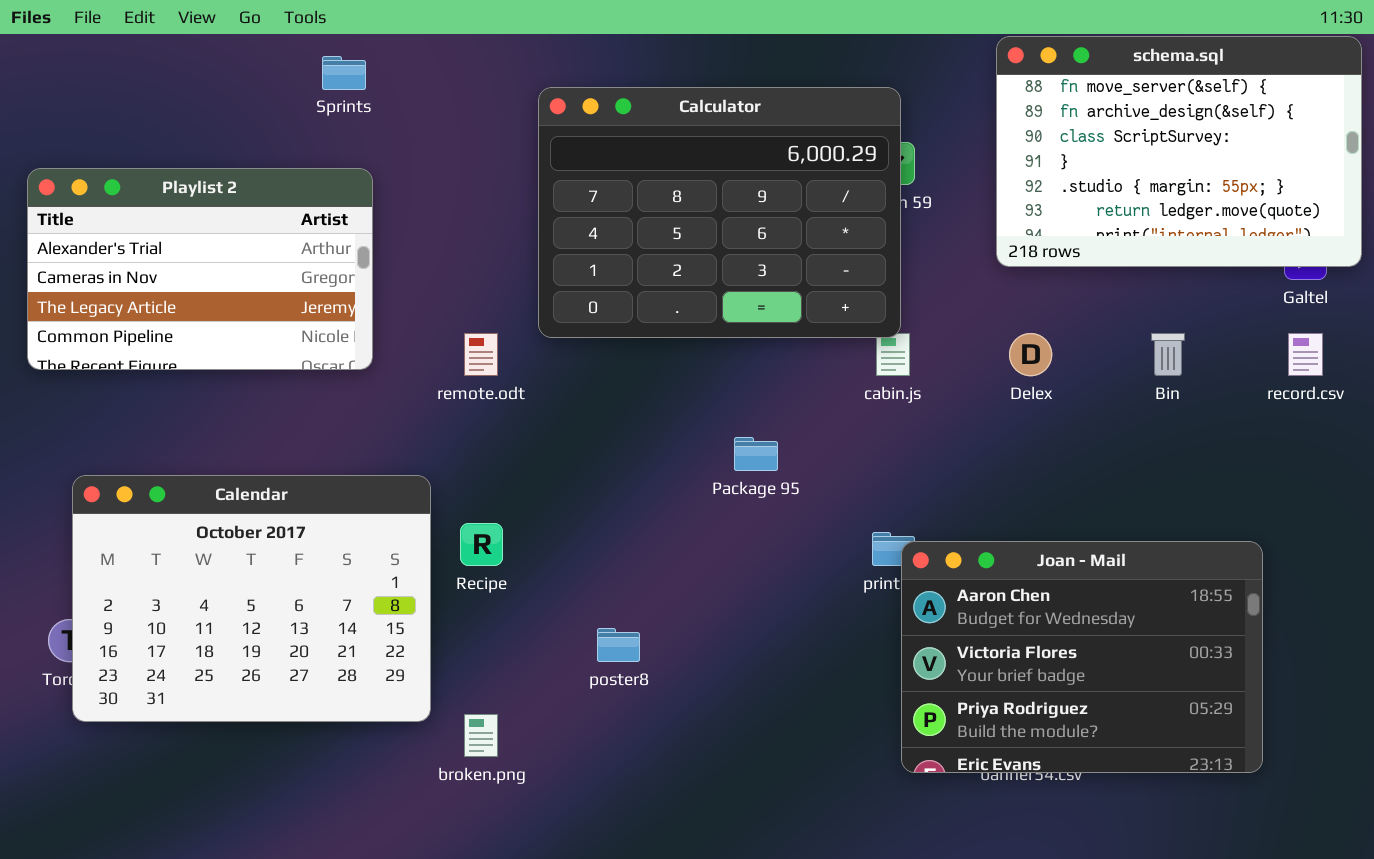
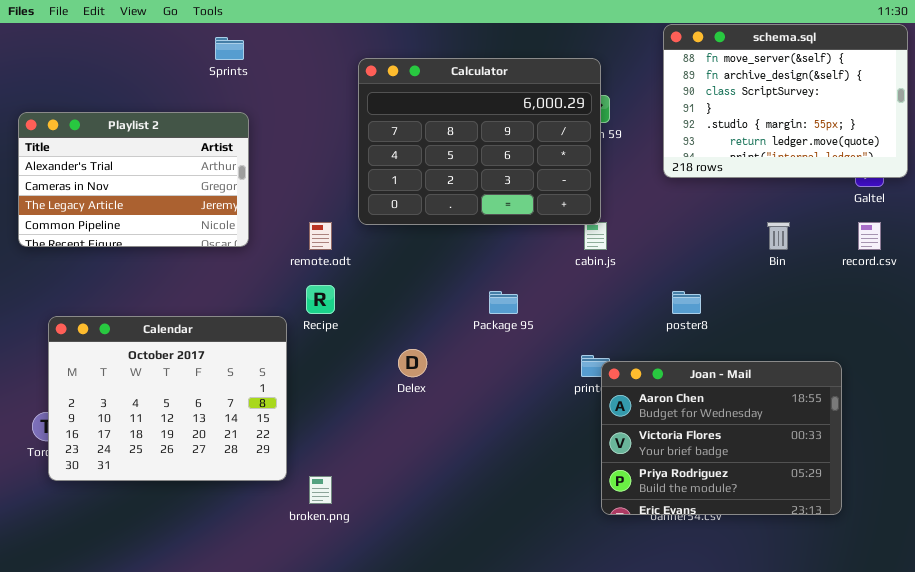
Delex: [1009,333,1052,376] -> [398,349,427,377], moved
Recipe: [460,523,503,566] -> [306,285,335,314], moved
poster8: [597,628,640,662] -> [672,291,701,314], moved

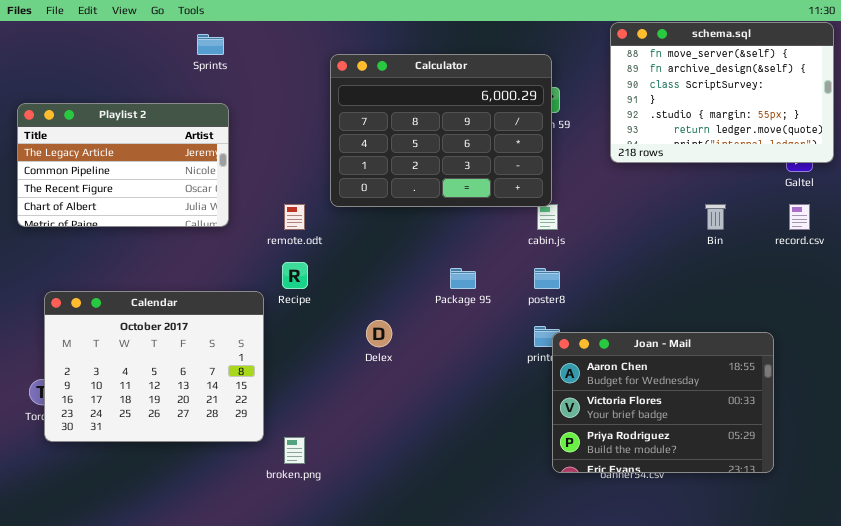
Playlist 2: [18,112,249,247] -> [17,103,229,227], scrolled down 2 rows
poster8: [672,291,701,314] -> [534,268,560,289], moved

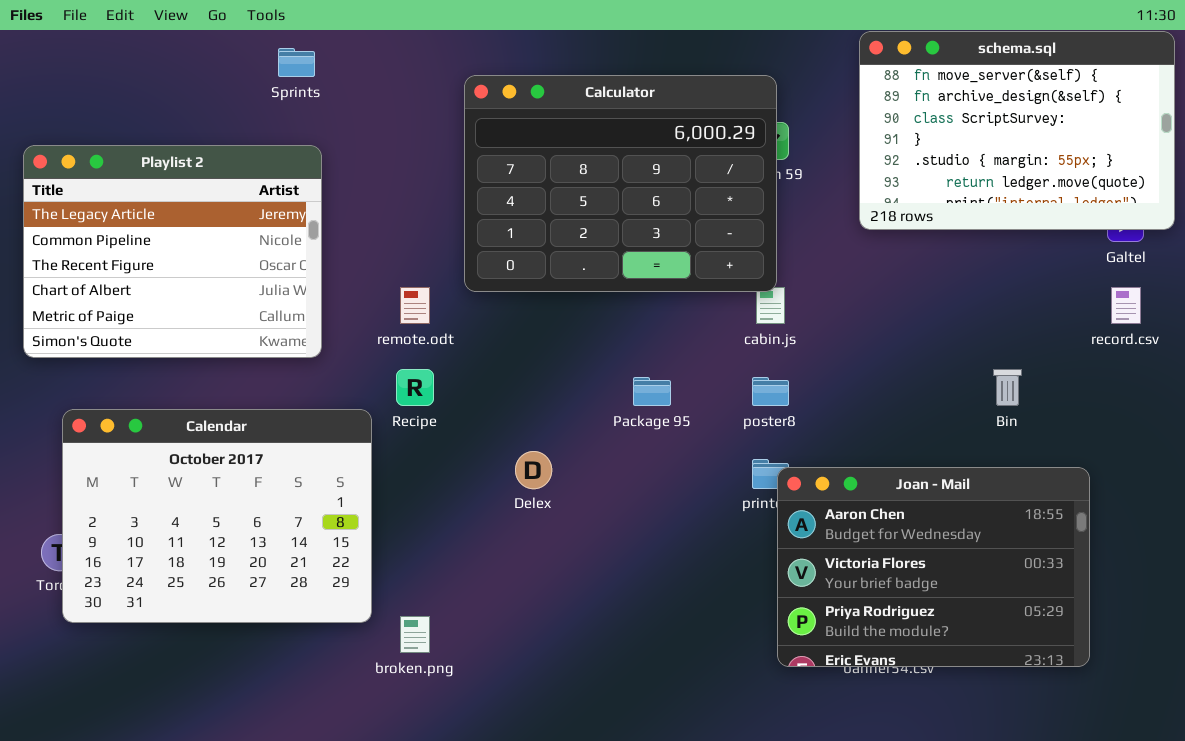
Playlist 2: [17,103,229,227] -> [23,145,322,358], resized
Bin: [705,204,726,230] -> [993,369,1022,406], moved

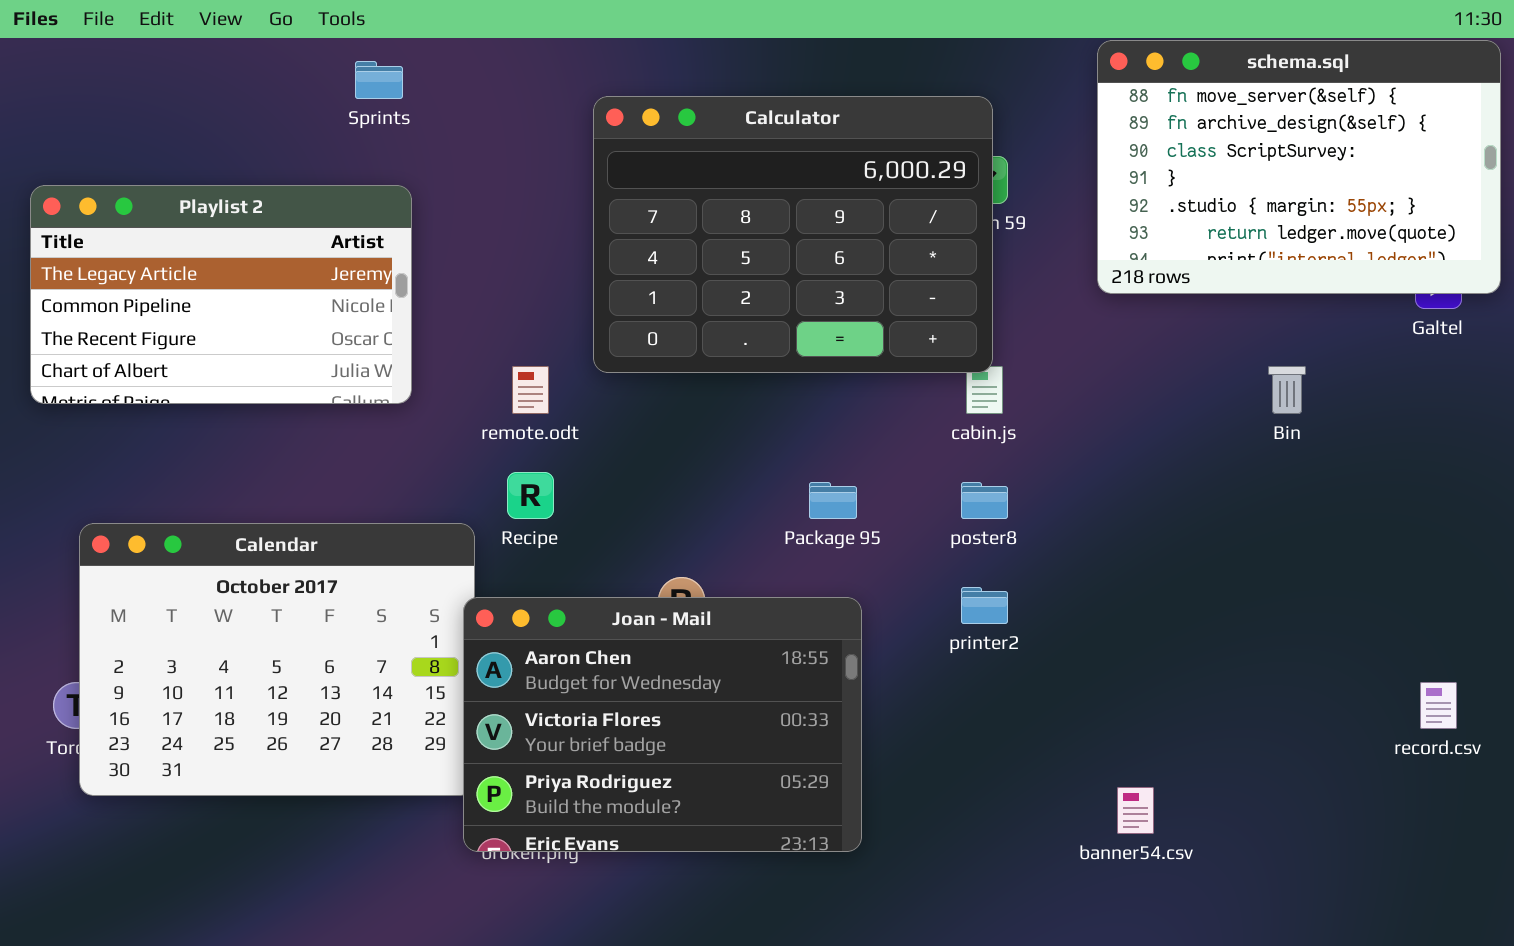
Playlist 2: [23,145,322,358] -> [30,185,412,404], resized
record.csv: [1111,287,1141,324] -> [1420,682,1457,729], moved
Bin: [993,369,1022,406] -> [1268,366,1306,414], moved
Joan - Mail: [777,467,1090,667] -> [463,597,862,852], moved

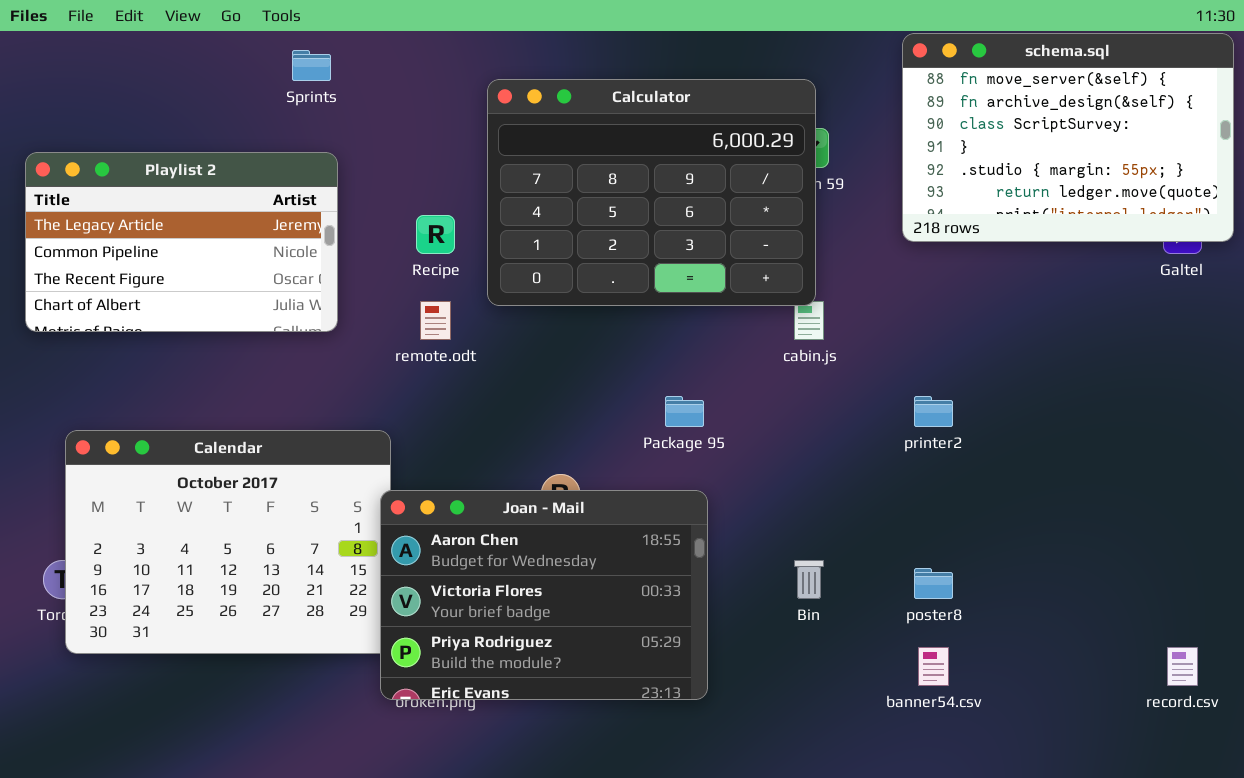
Bin: [1268,366,1306,414] -> [794,560,824,599], moved
Recipe: [507,472,554,519] -> [416,215,455,254], moved
poster8: [961,482,1008,519] -> [914,568,953,599], moved
printer2: [961,587,1008,624] -> [914,396,953,427], moved
record.csv: [1420,682,1457,729] -> [1167,647,1198,686], moved

